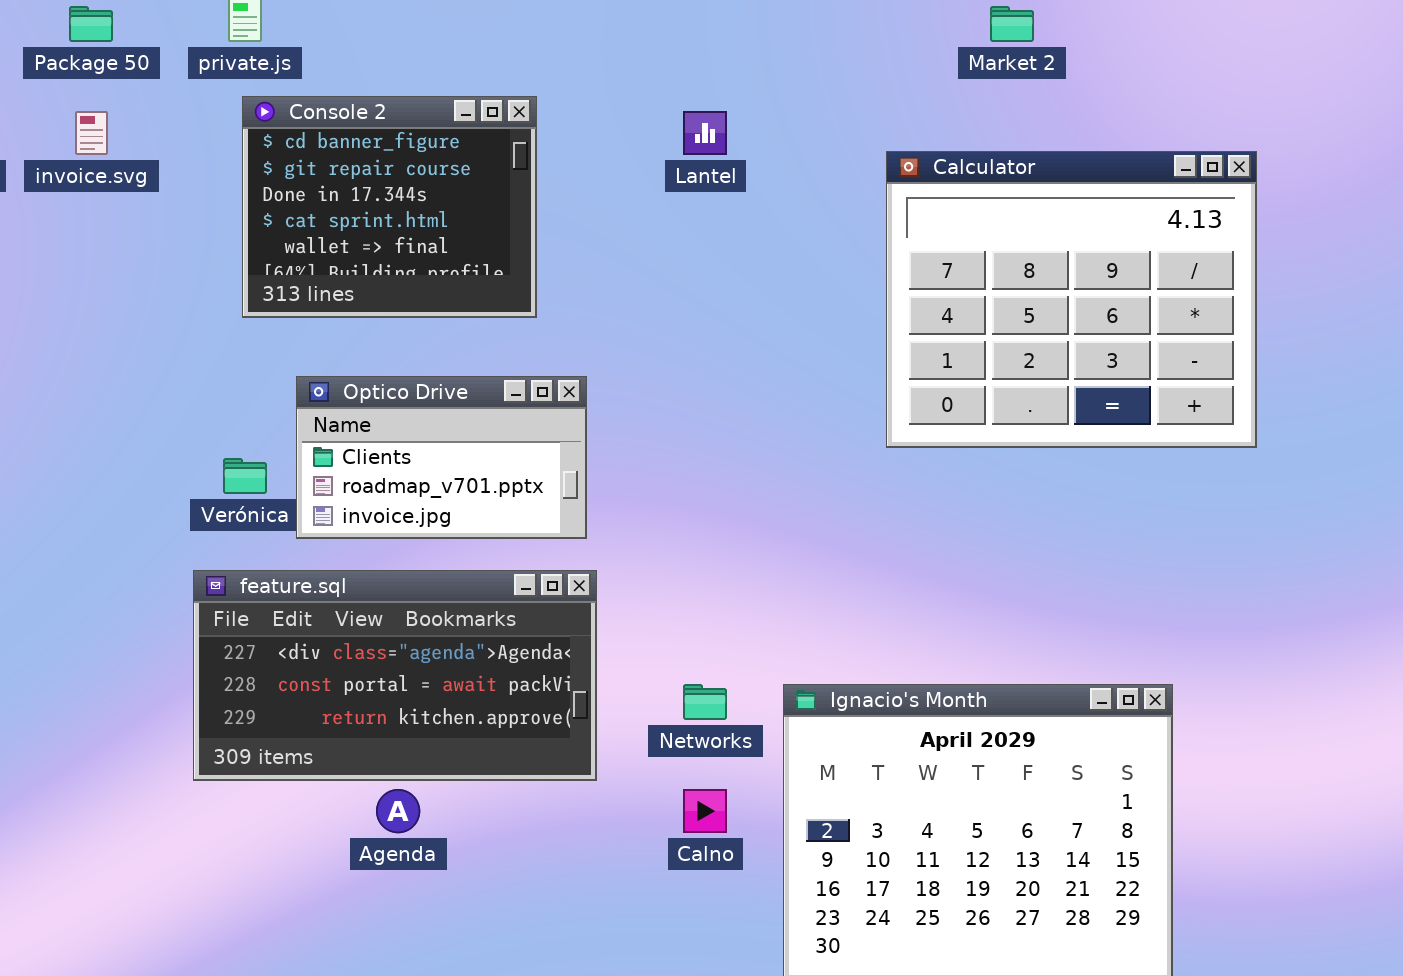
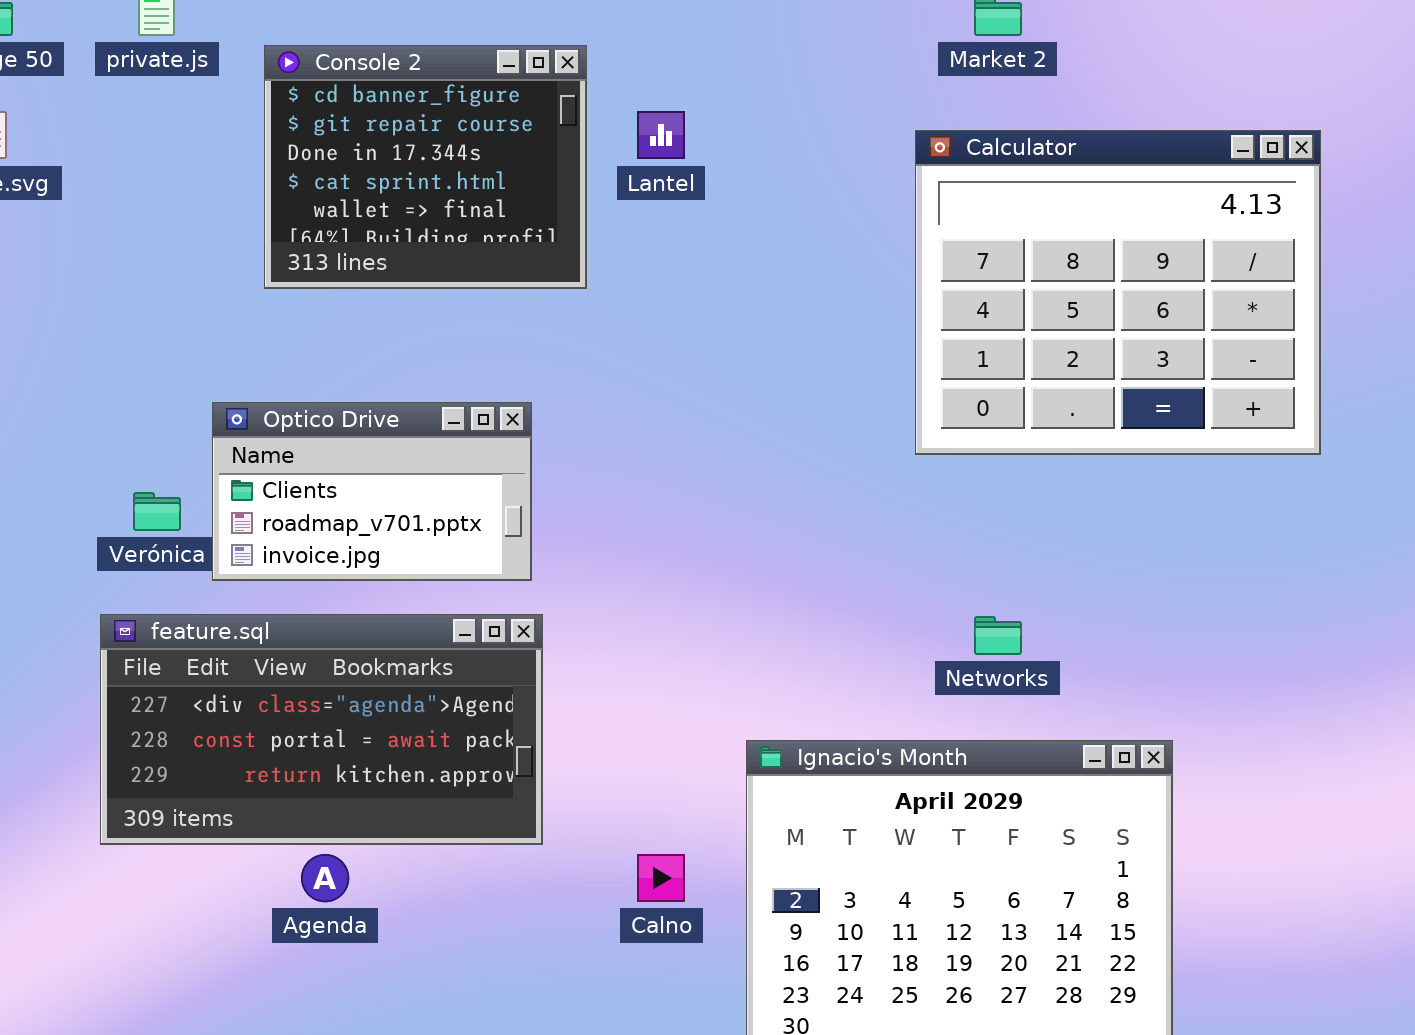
Console 2: [242,96,537,318] -> [264,45,587,289], moved
Calculator: [886,151,1257,448] -> [915,130,1321,455], moved
Networks: [683,684,727,720] -> [974,616,1022,655], moved

